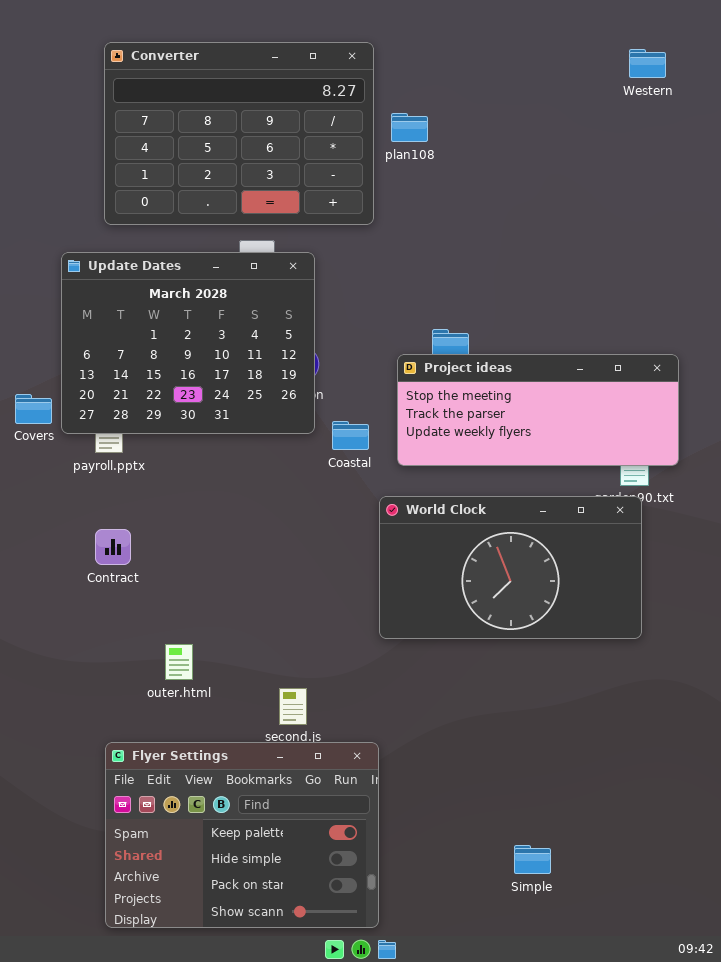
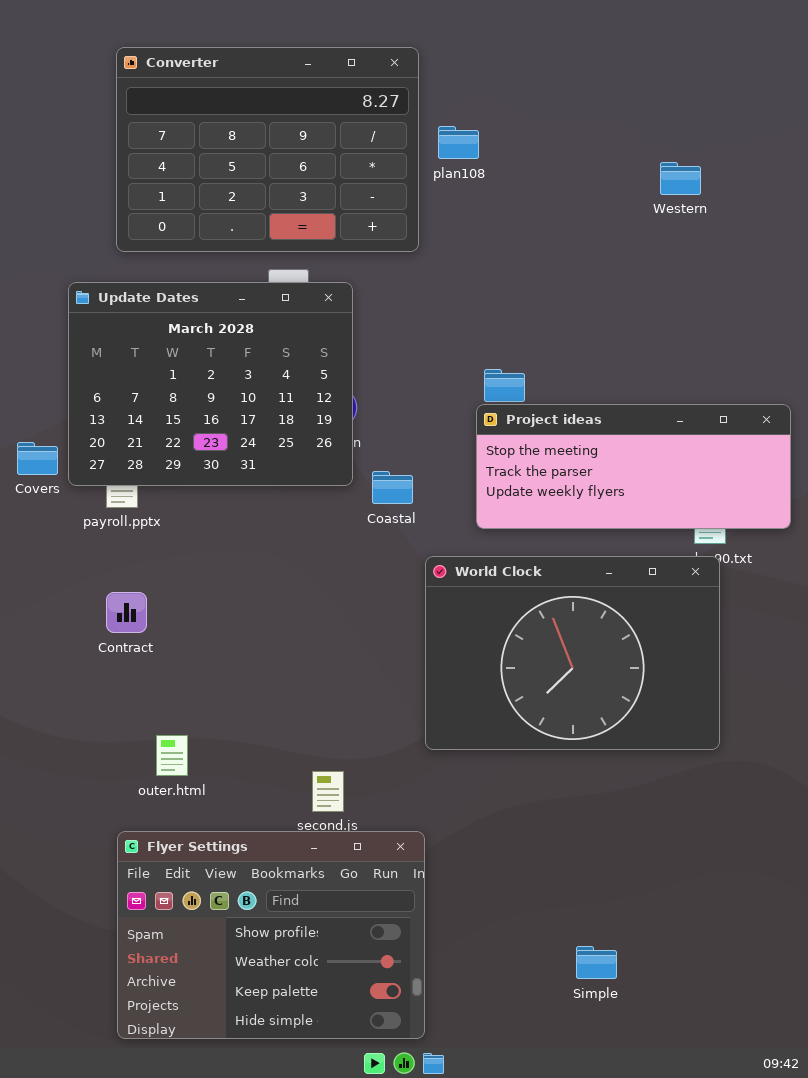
Western: [629,49,666,78] -> [660,162,701,195], moved
Project ideas: [397,354,679,466] -> [476,404,791,529], moved
World Clock: [379,496,642,639] -> [425,556,720,750], resized
outer.html: [165,644,193,680] -> [156,735,188,776], moved
Flyer Settings: [105,742,379,928] -> [117,831,425,1039], scrolled up 2 rows

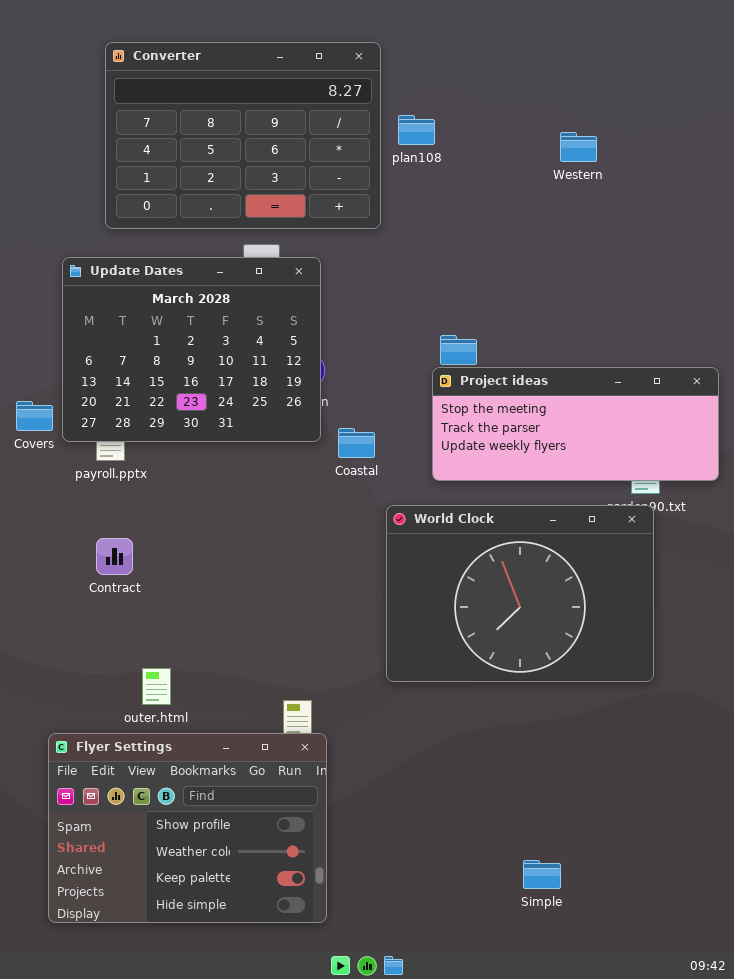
Western: [660,162,701,195] -> [560,132,597,162], moved
Flyer Settings: [117,831,425,1039] -> [48,733,327,923], moved

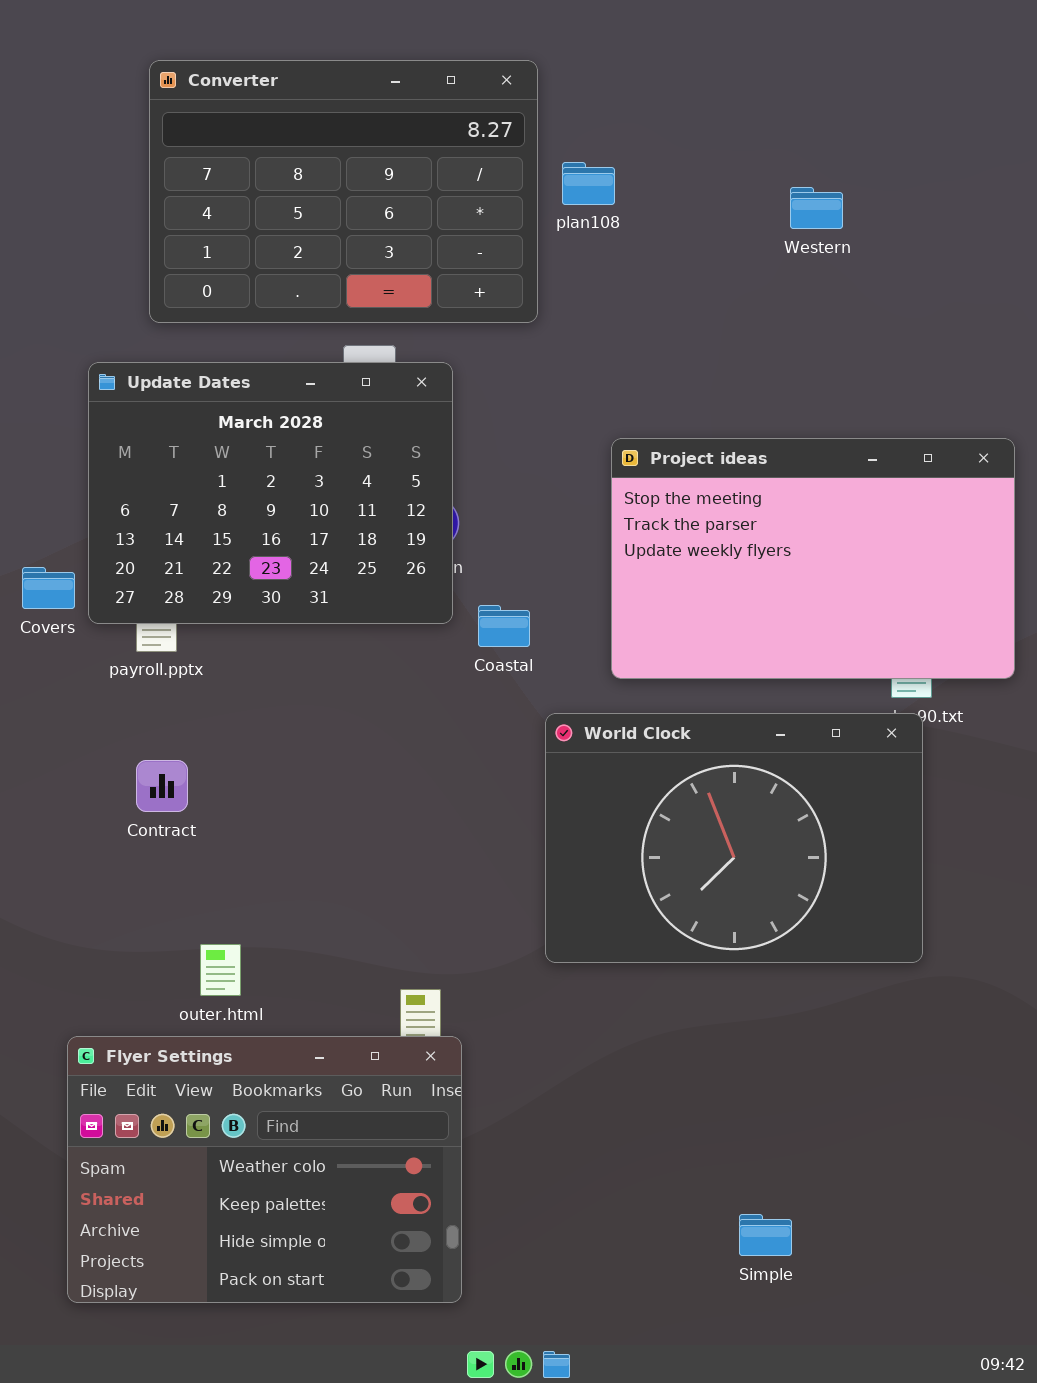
Project ideas: [432,367,719,481] -> [611,438,1015,679], resized
Flyer Settings: [48,733,327,923] -> [67,1036,462,1303], scrolled down 1 row

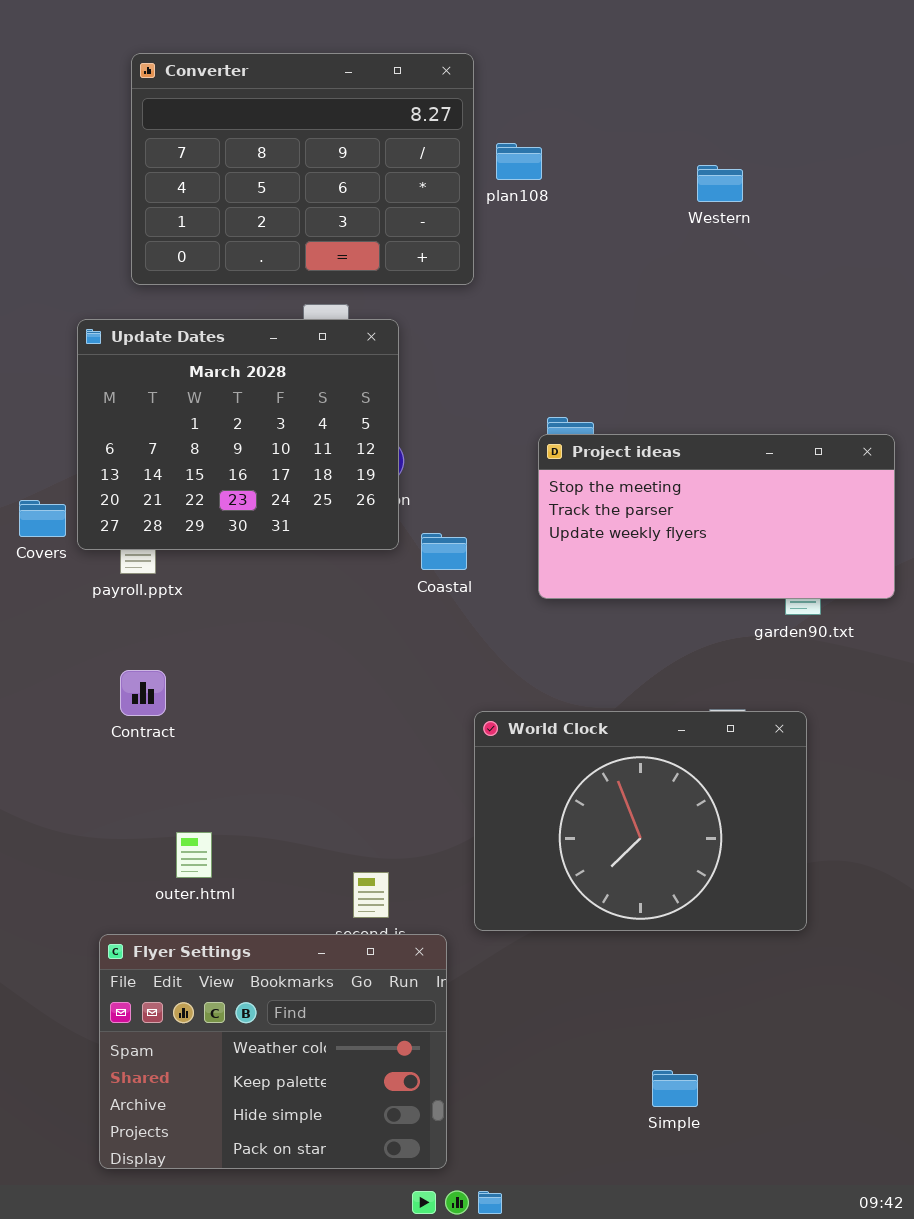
Project ideas: [611,438,1015,679] -> [538,434,895,599], resized
World Clock: [545,713,923,963] -> [474,711,807,931], moved
Flyer Settings: [67,1036,462,1303] -> [99,934,447,1169], moved

